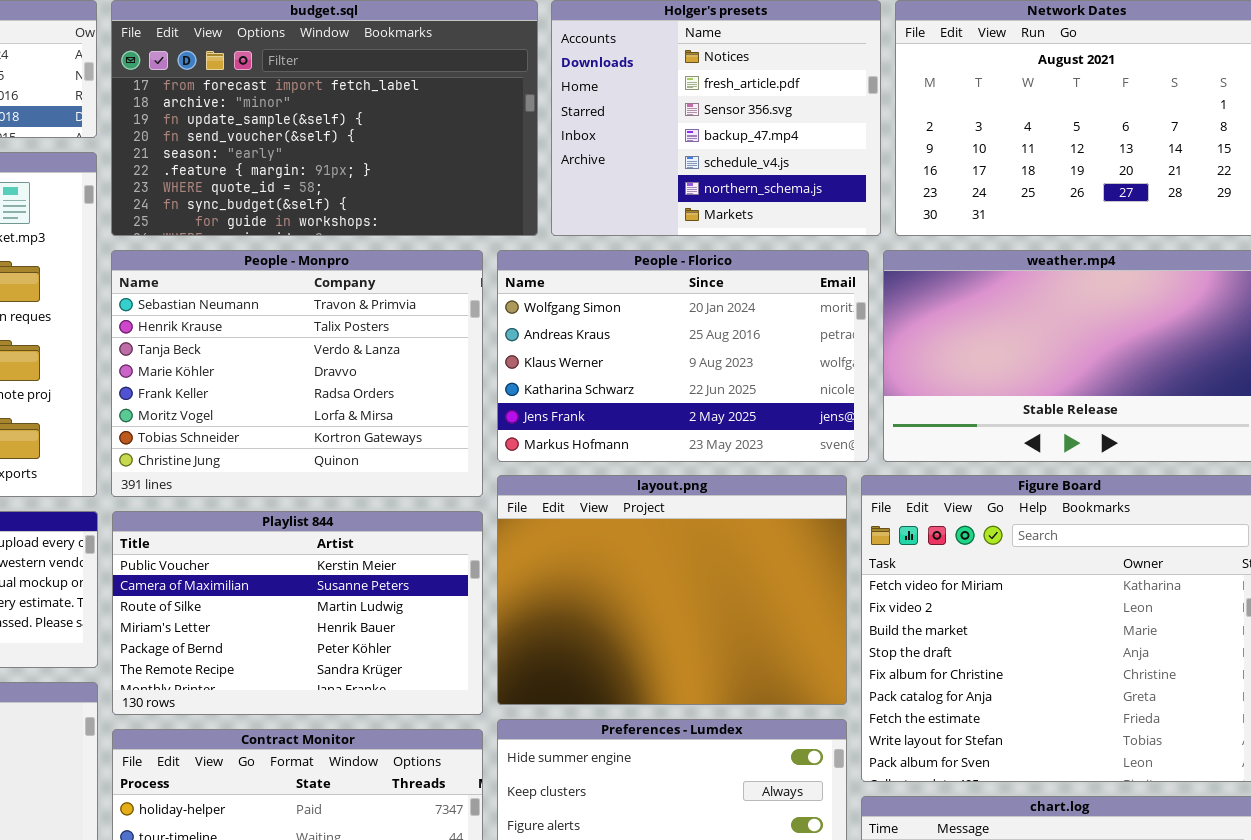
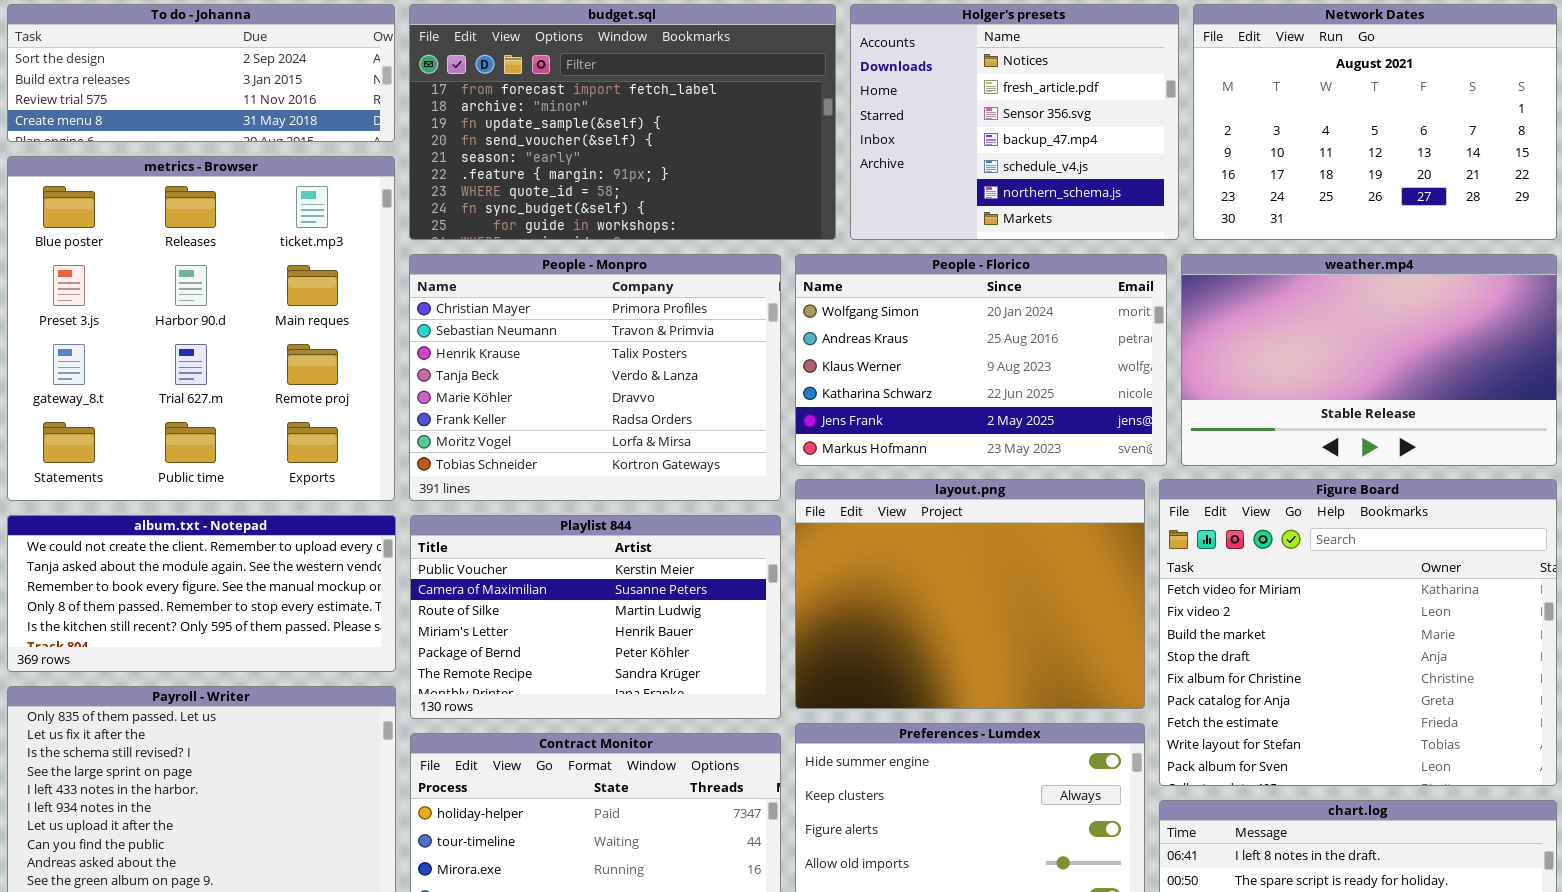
People - Monpro: [111,250,483,497] -> [409,254,781,501], scrolled up 1 row

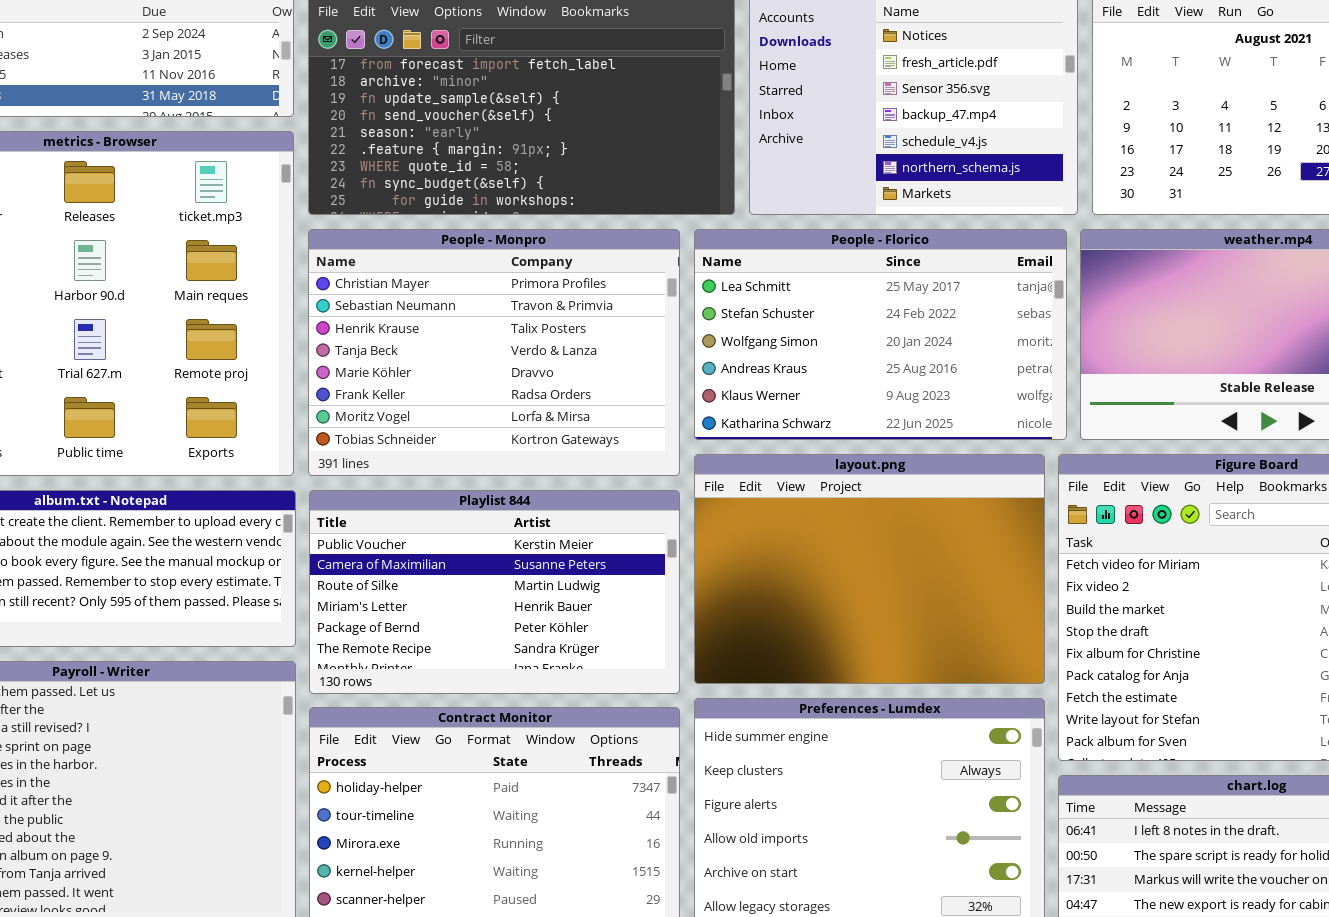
People - Florico: [795,254,1167,466] -> [694,229,1067,440], scrolled up 2 rows

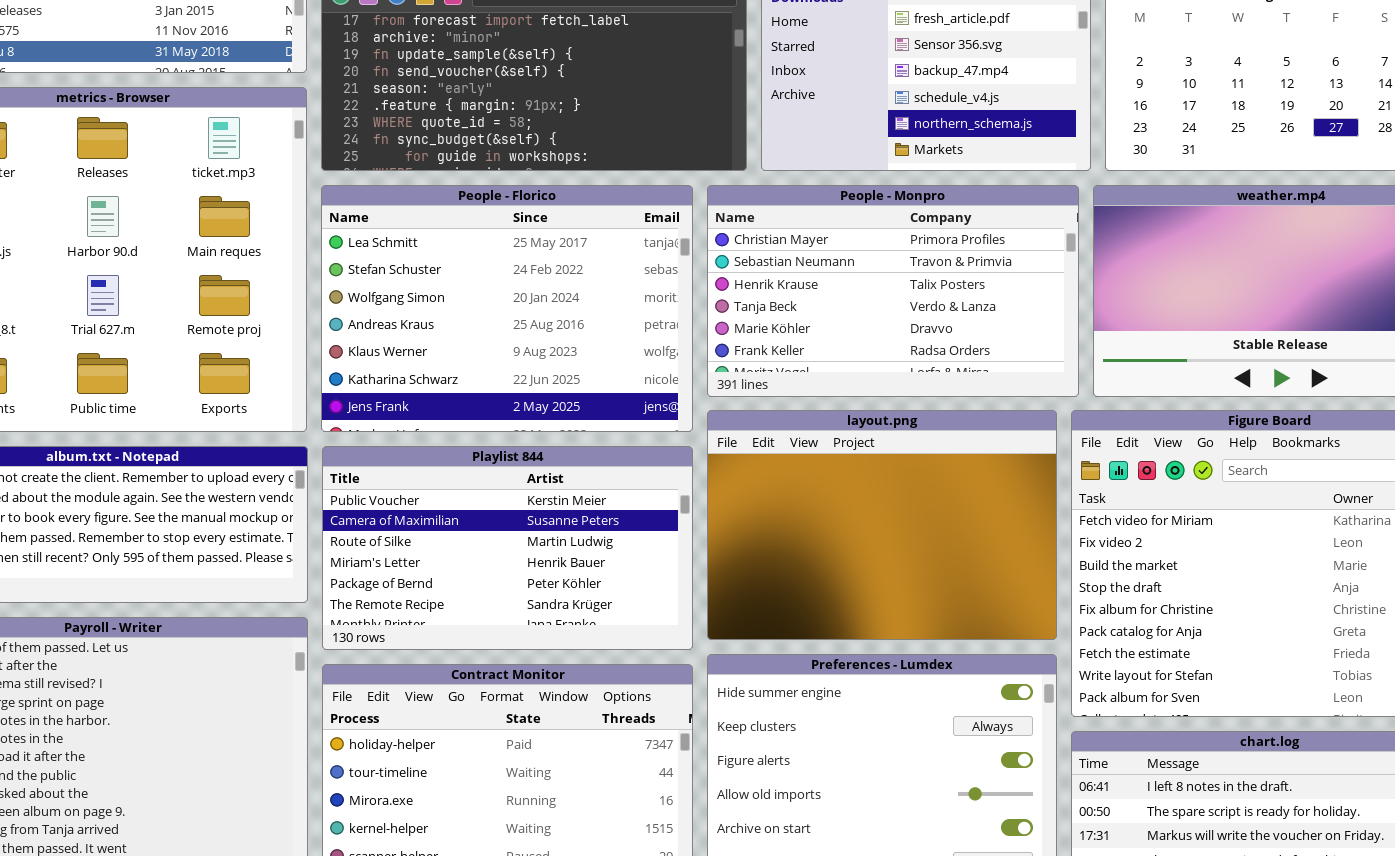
People - Monpro: [308,229,680,476] -> [707,185,1079,397], moved, resized
People - Florico: [694,229,1067,440] -> [321,185,693,432], moved, resized

